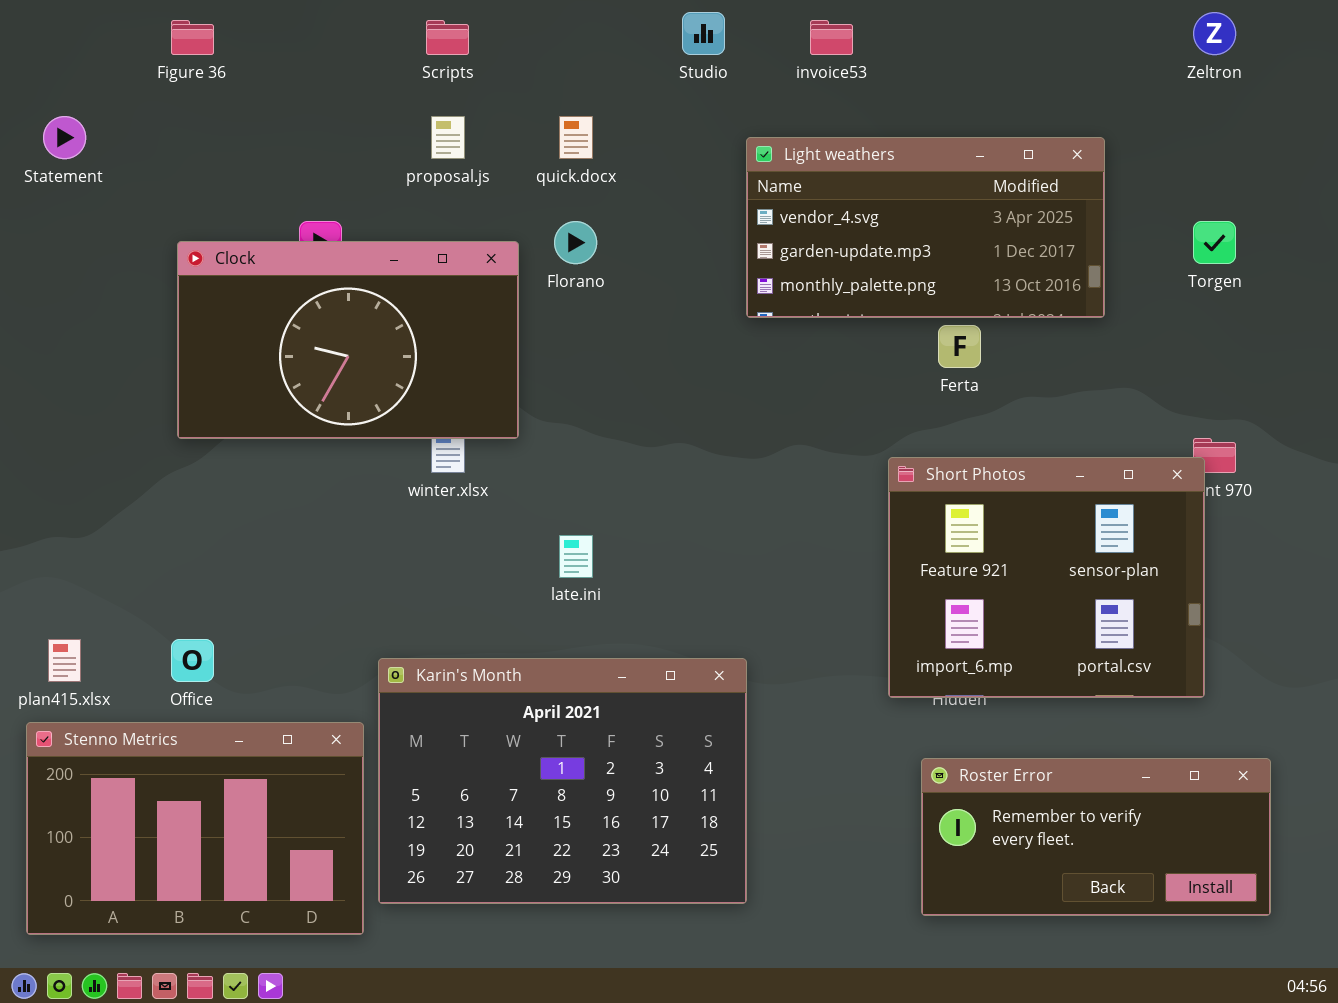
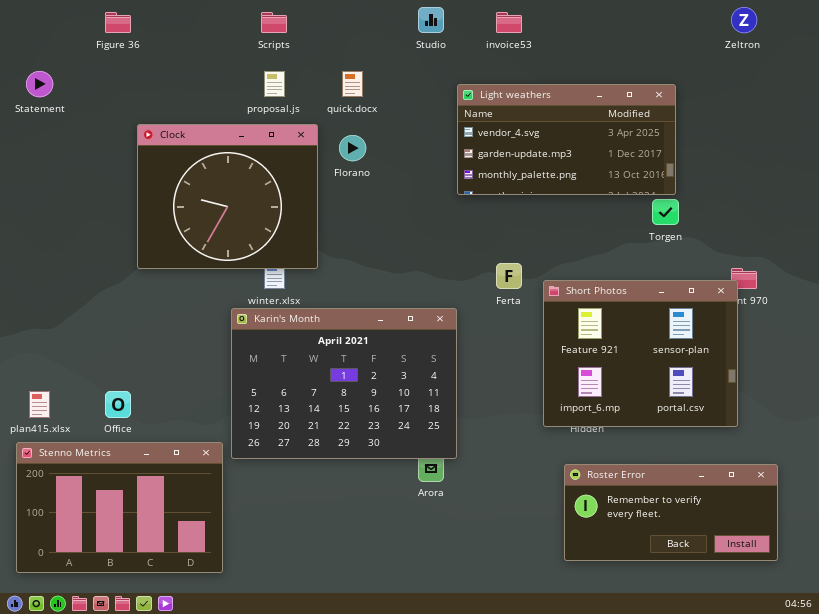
Torgen: [1193,221,1236,264] -> [652,199,679,225], moved
Clock: [177,241,519,439] -> [137,124,318,269], resized
Ferta: [938,325,981,368] -> [496,263,522,289], moved
Karin's Month: [378,658,747,904] -> [231,308,457,459], moved

